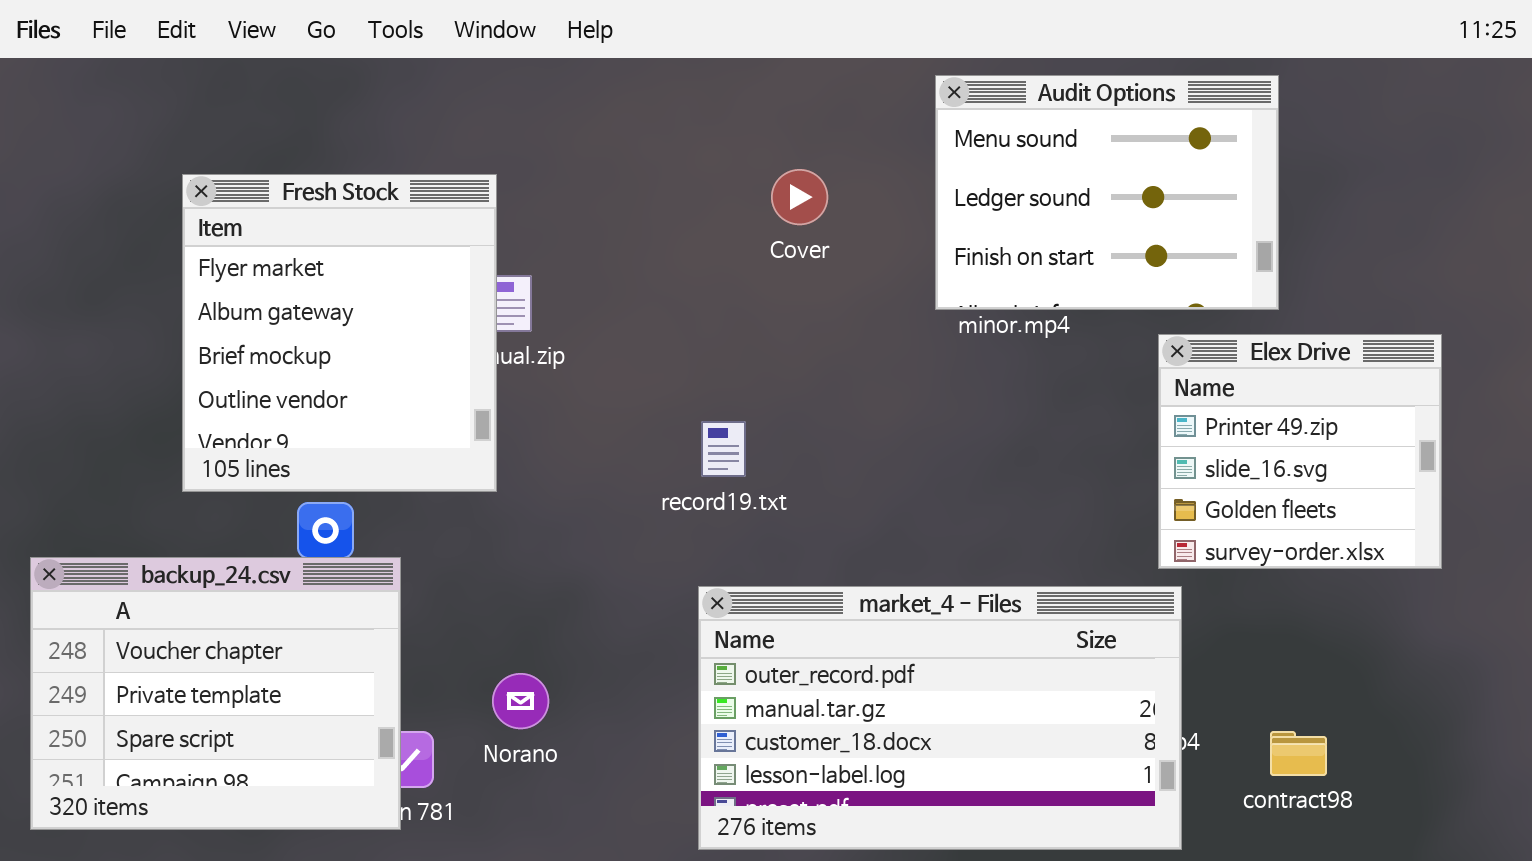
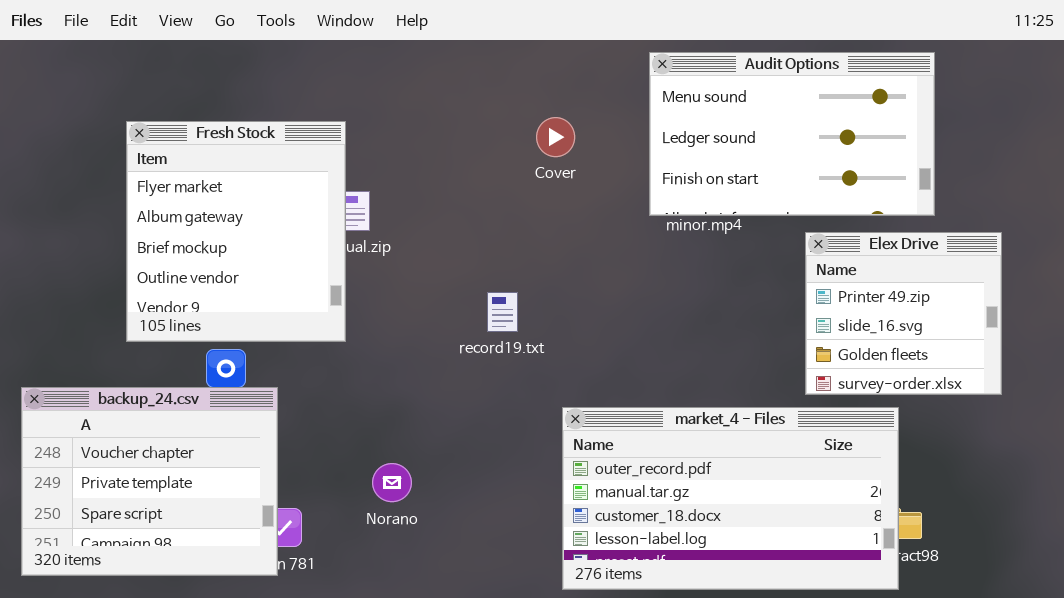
Audit Options: [935,75,1279,310] -> [649,52,935,216], resized
market_4 - Files: [698,586,1182,850] -> [562,407,899,590], moved
Norano: [492,673,549,729] -> [372,463,412,502], moved

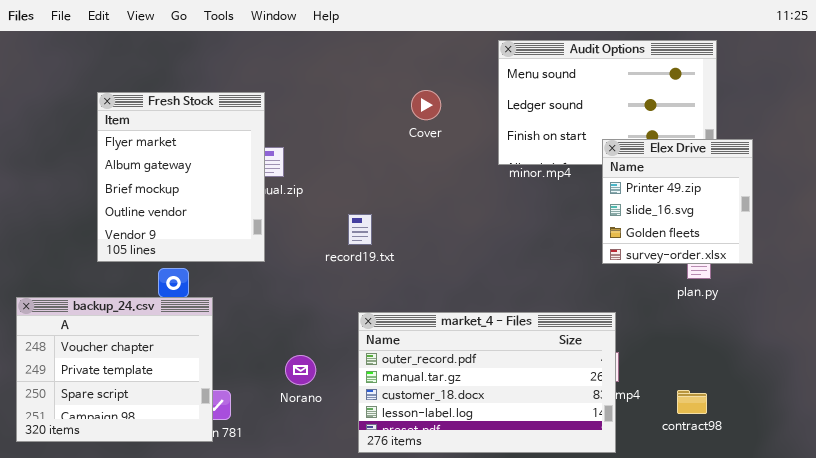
Elex Drive: [805,232,1002,395] -> [602,139,753,264], moved
record19.txt: [487,292,518,332] -> [348,214,372,245], moved
market_4 - Files: [562,407,899,590] -> [358,312,616,453], moved

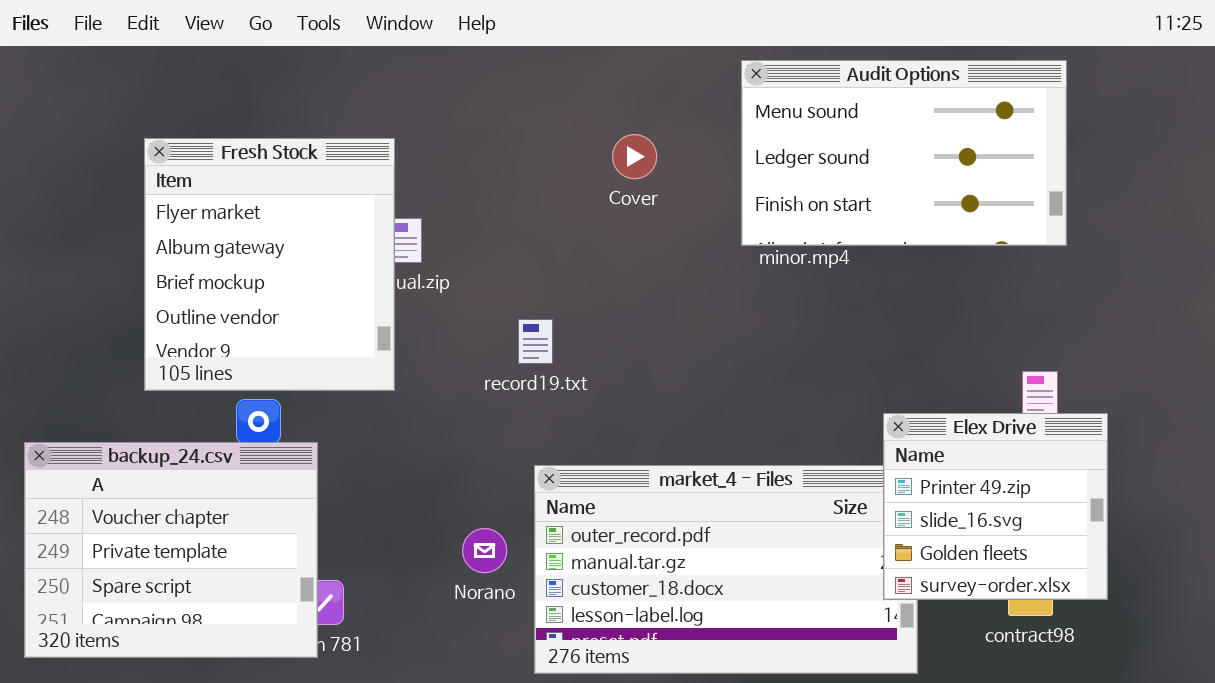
Elex Drive: [602,139,753,264] -> [883,413,1108,600], moved
Norano: [285,355,316,385] -> [462,528,507,573], moved

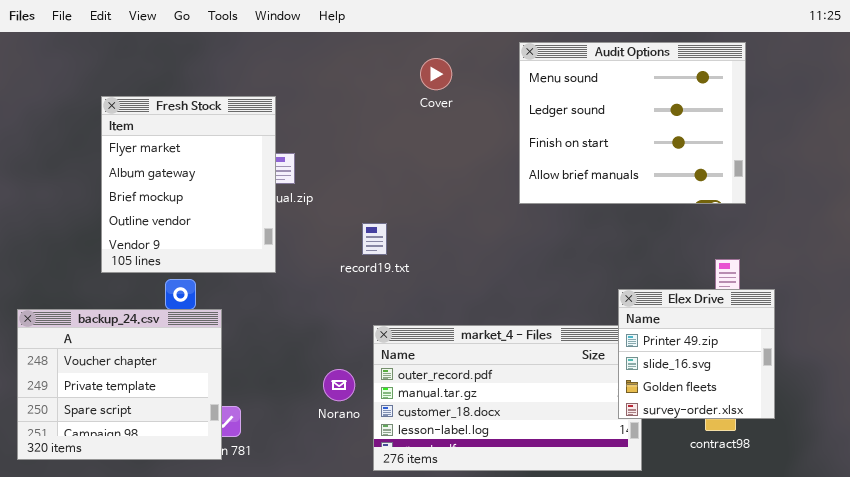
Audit Options: [741,60,1067,246] -> [519,42,746,204], resized
Cover: [612,134,657,179] -> [420,58,452,90], moved

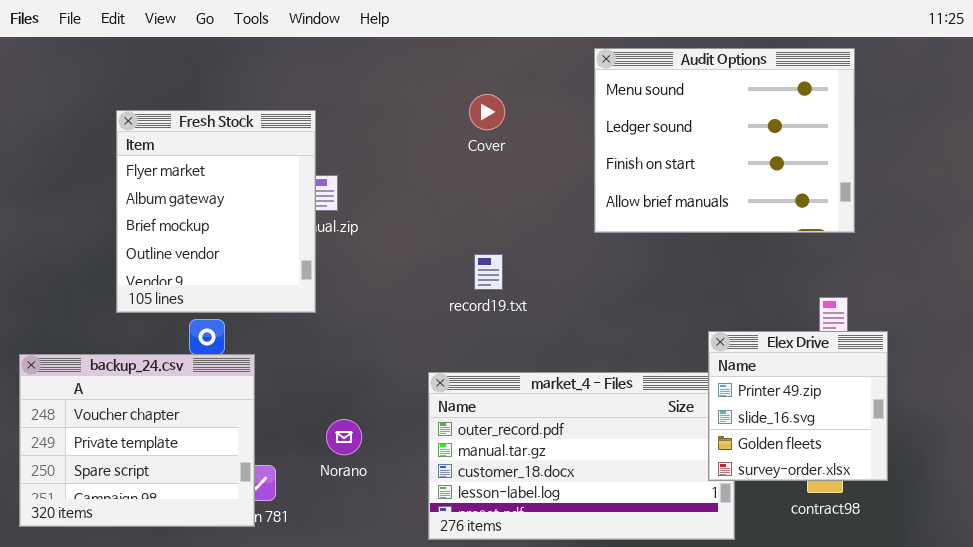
Cover: [420,58,452,90] -> [469,94,505,130], moved
record19.txt: [362,223,387,255] -> [474,254,503,290], moved
Norano: [323,369,355,401] -> [326,419,362,455], moved

